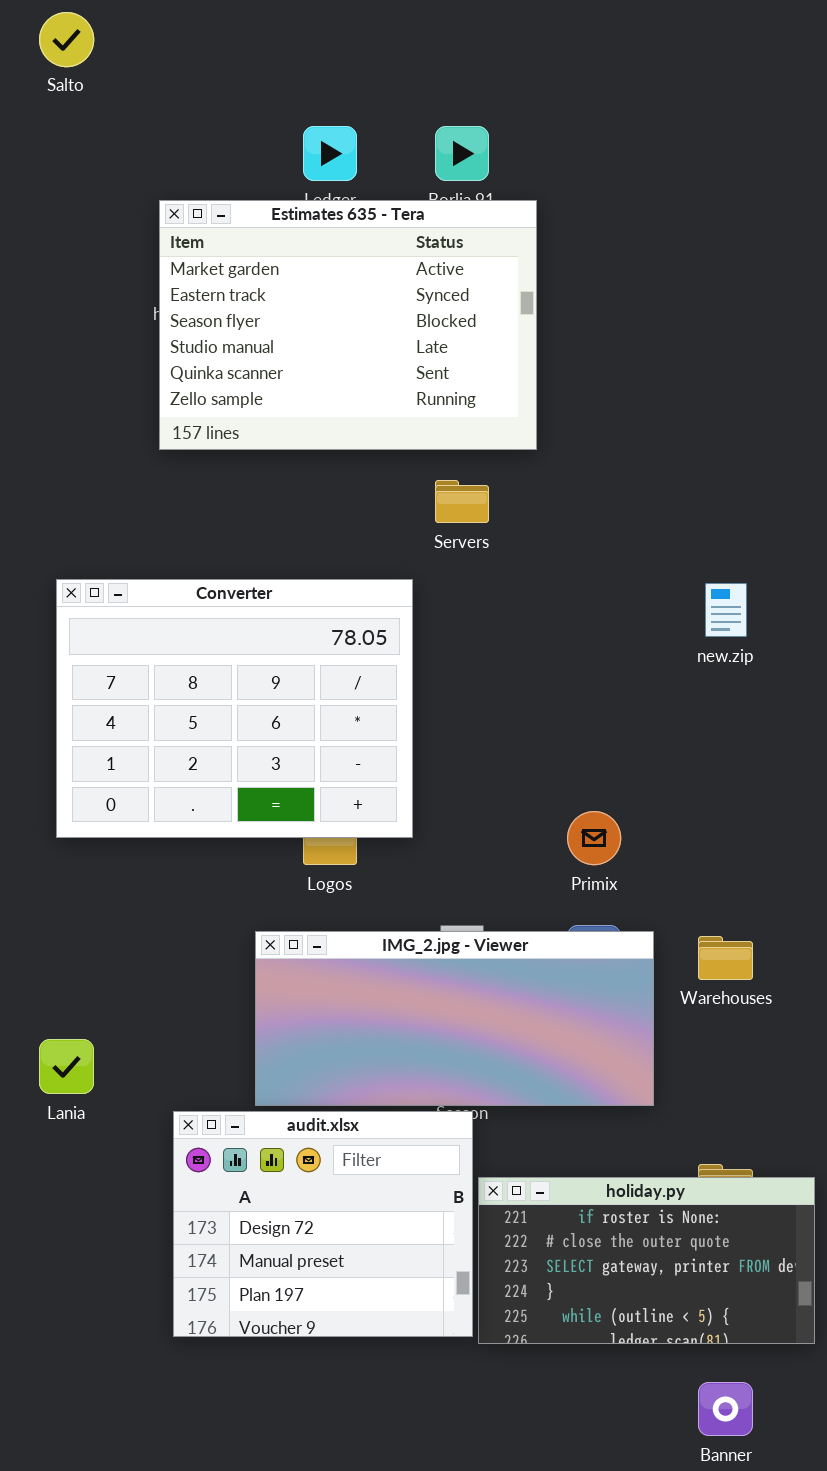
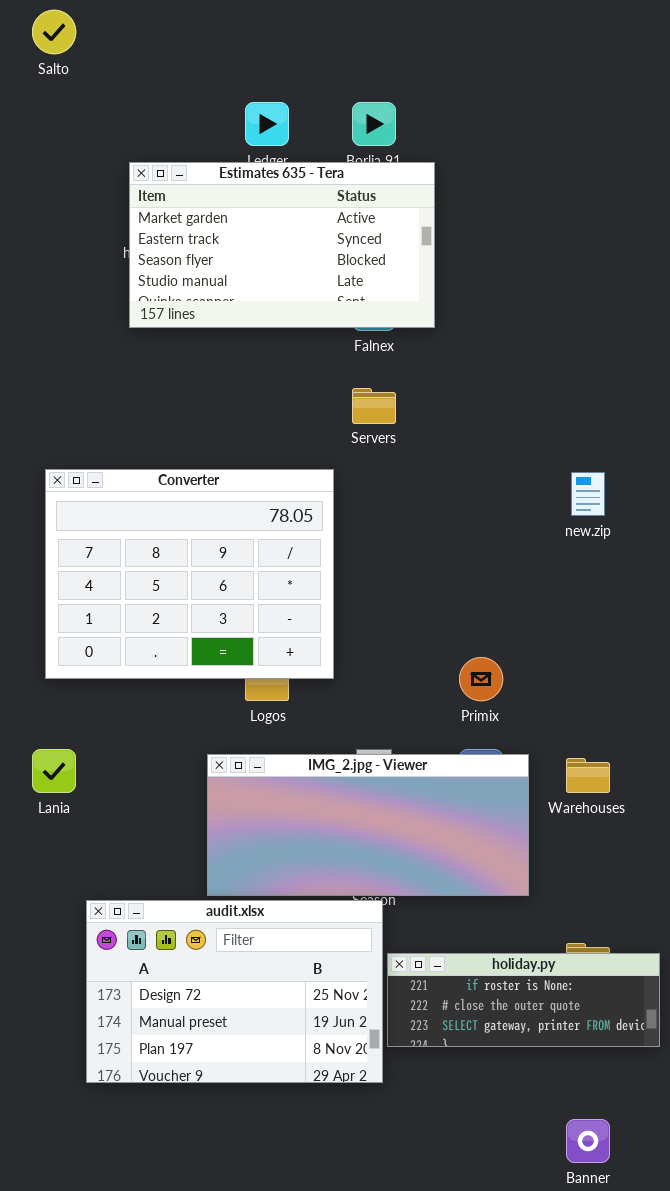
Estimates 635 - Tera: [159,200,537,450] -> [129,162,435,328], resized
Lania: [39,1039,94,1094] -> [32,749,76,793], moved
audit.xlsx: [173,1111,473,1337] -> [86,900,383,1083], resized
holiday.py: [478,1177,815,1344] -> [387,953,660,1047], resized

